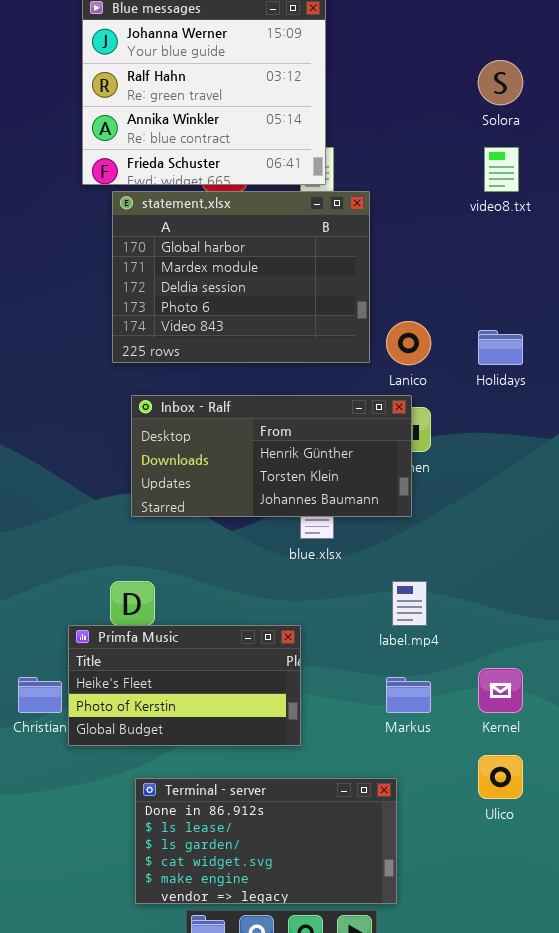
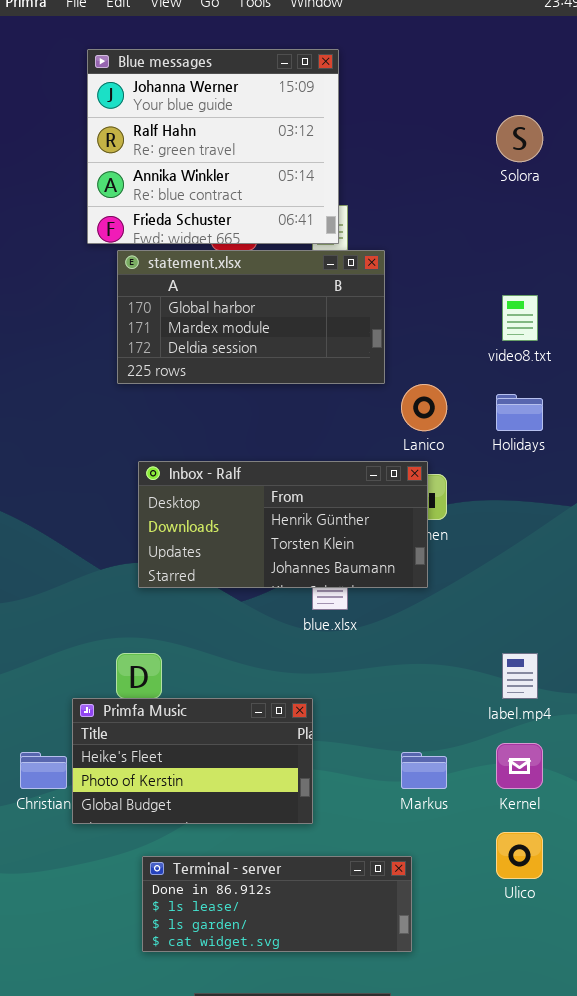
video8.txt: [484,147,519,192] -> [502,295,538,341], moved
statement.xlsx: [112,191,370,363] -> [117,250,385,384], resized
label.mp4: [392,581,427,626] -> [502,653,538,699], moved
Terminal - server: [135,778,397,904] -> [142,856,412,952], resized

